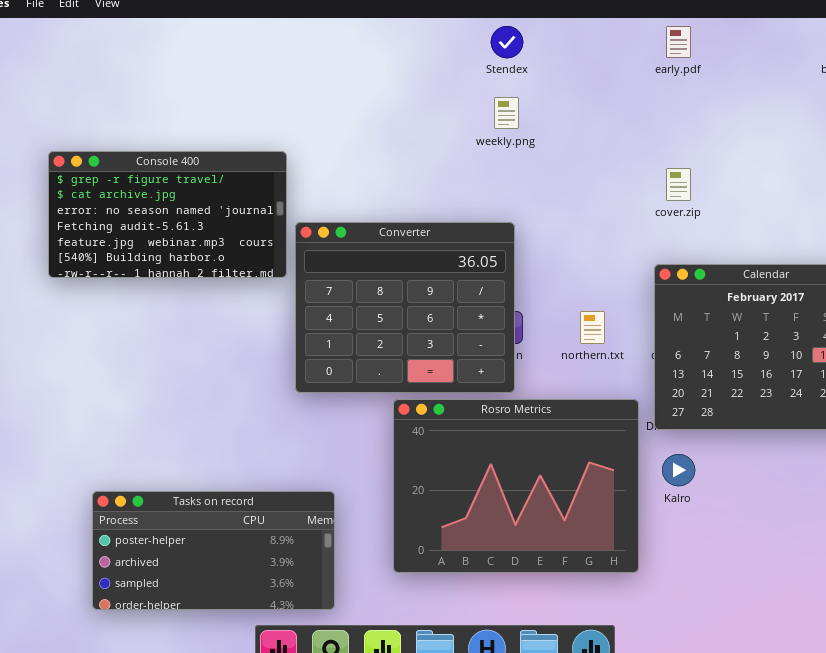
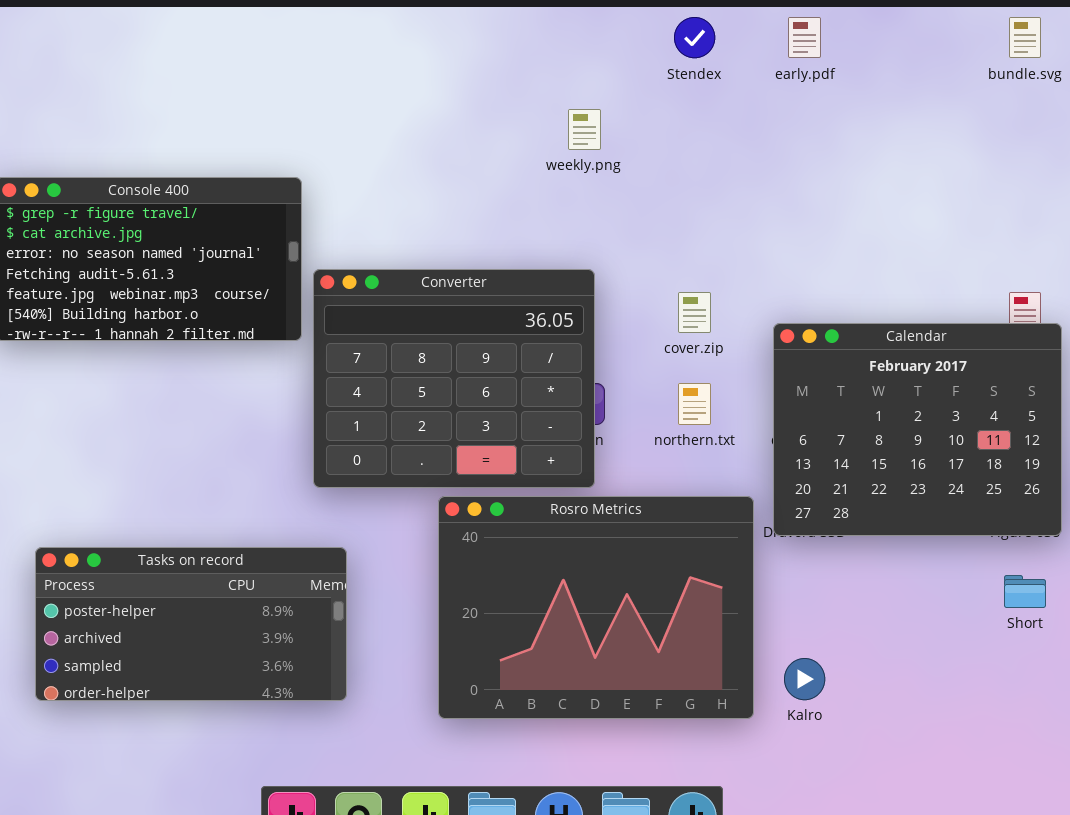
Stendex: [491,26,523,58] -> [674,17,715,58], moved
cover.zip: [666,168,691,201] -> [678,292,711,333], moved
Kalro: [662,454,695,486] -> [784,658,825,700], moved
Tasks on record: [92,491,335,610] -> [35,547,347,701], moved

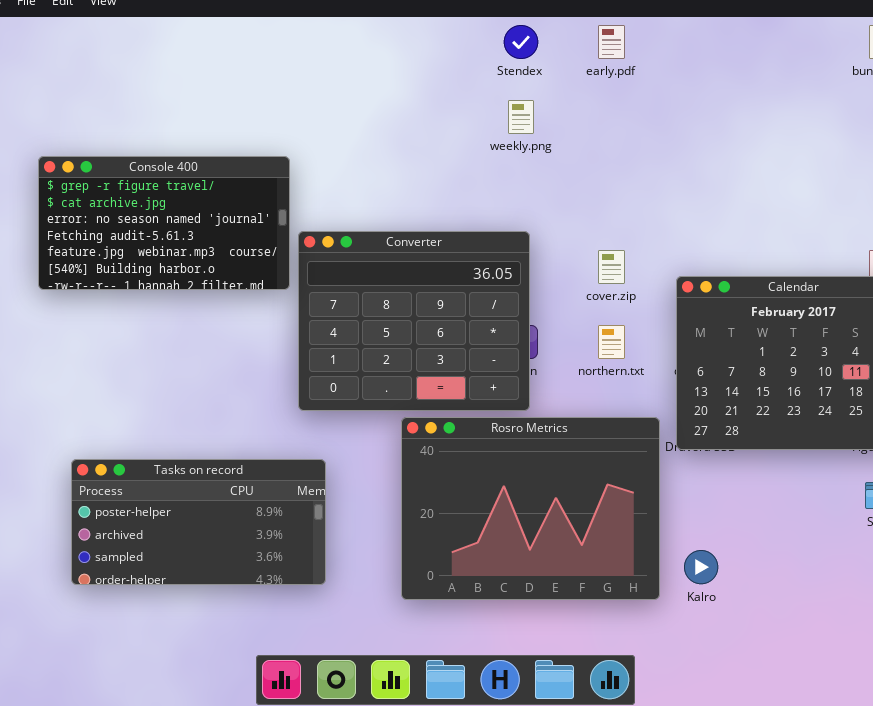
Stendex: [674,17,715,58] -> [504,25,538,59], moved
early.pdf: [788,17,821,58] -> [598,25,625,59], moved

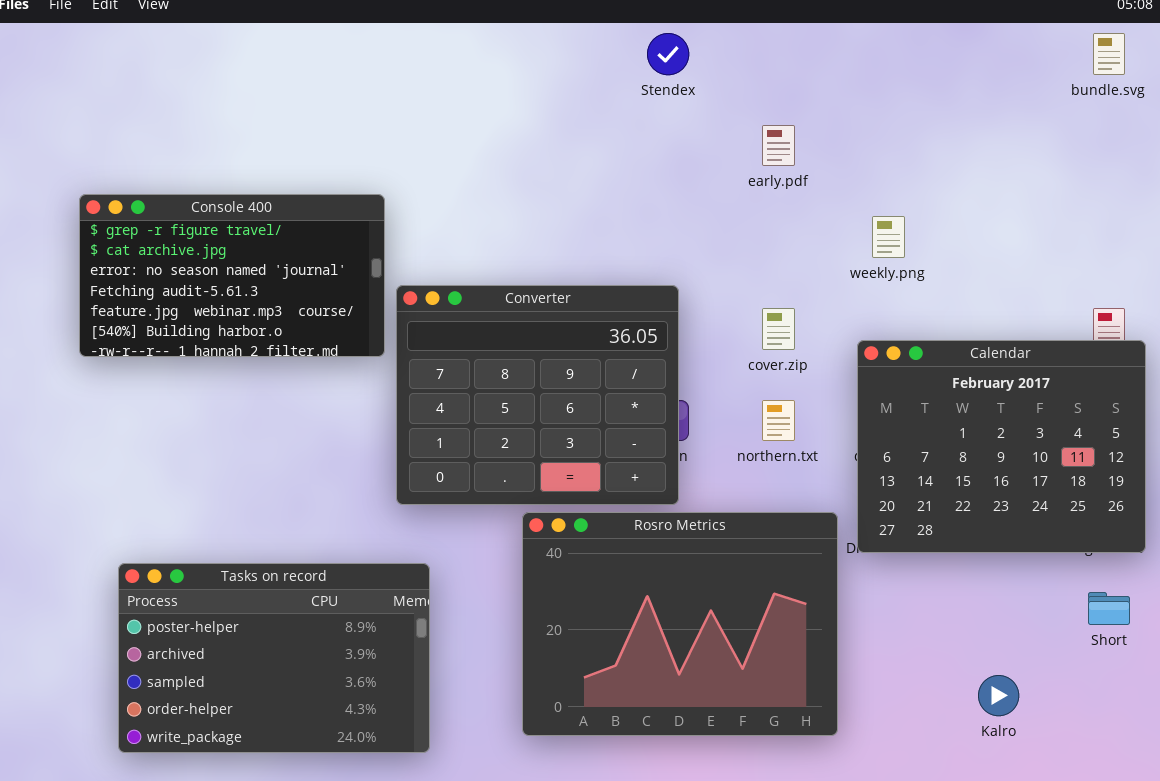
early.pdf: [598,25,625,59] -> [762,125,795,166], moved
weekly.png: [508,100,534,134] -> [872,216,905,258], moved
Tasks on record: [71,459,326,585] -> [118,563,430,753], resized
Kalro: [684,550,718,584] -> [978,675,1019,716], moved

